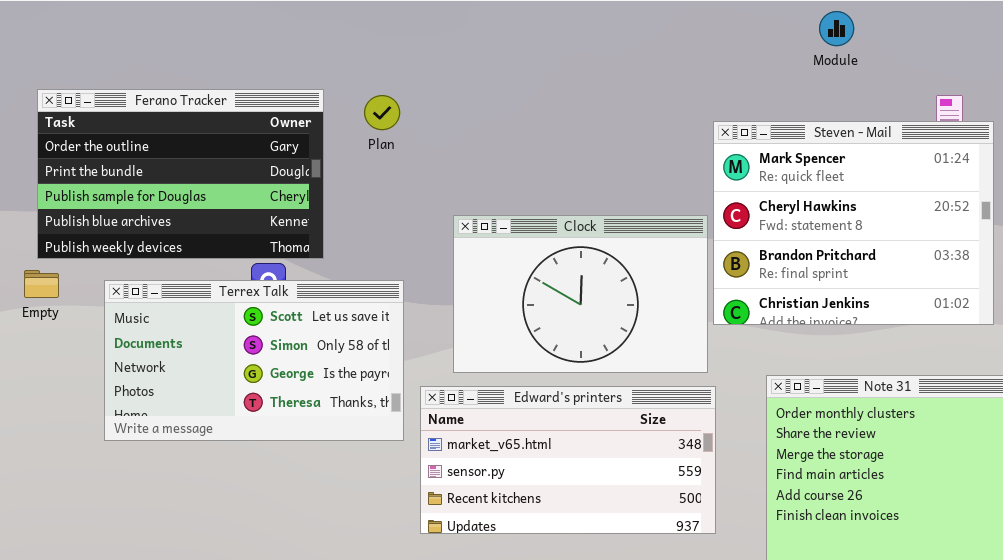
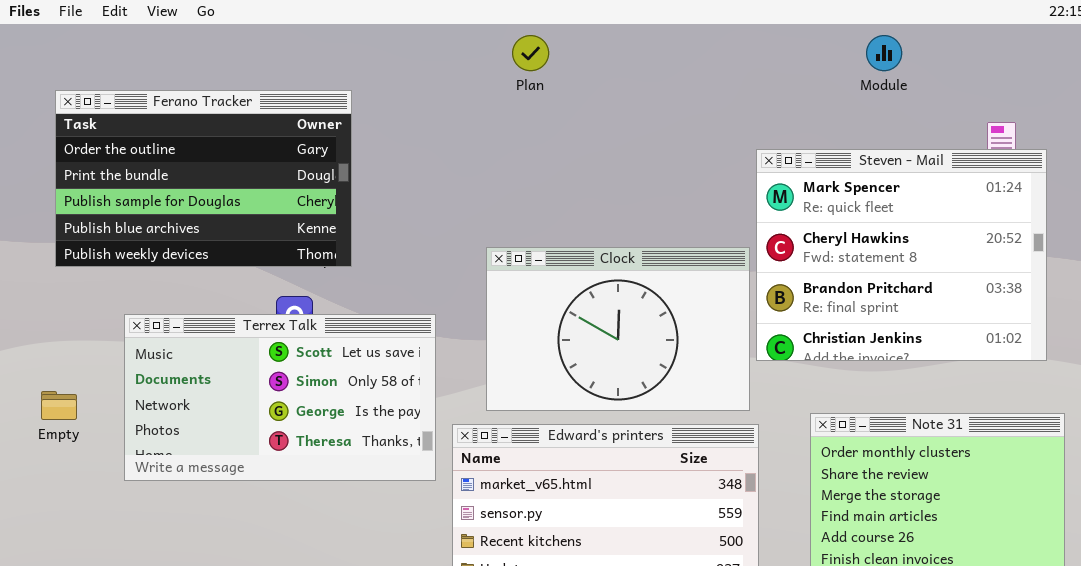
Ferano Tracker: [37,89,324,259] -> [55,90,352,267], moved
Plan: [364,95,400,130] -> [512,35,549,71], moved
Empty: [24,270,59,298] -> [41,391,77,420], moved

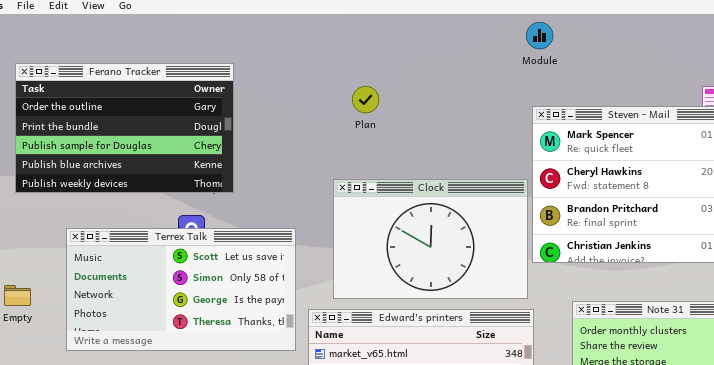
Plan: [512,35,549,71] -> [352,86,379,113], moved
Module: [866,35,902,71] -> [526,22,553,49], moved

